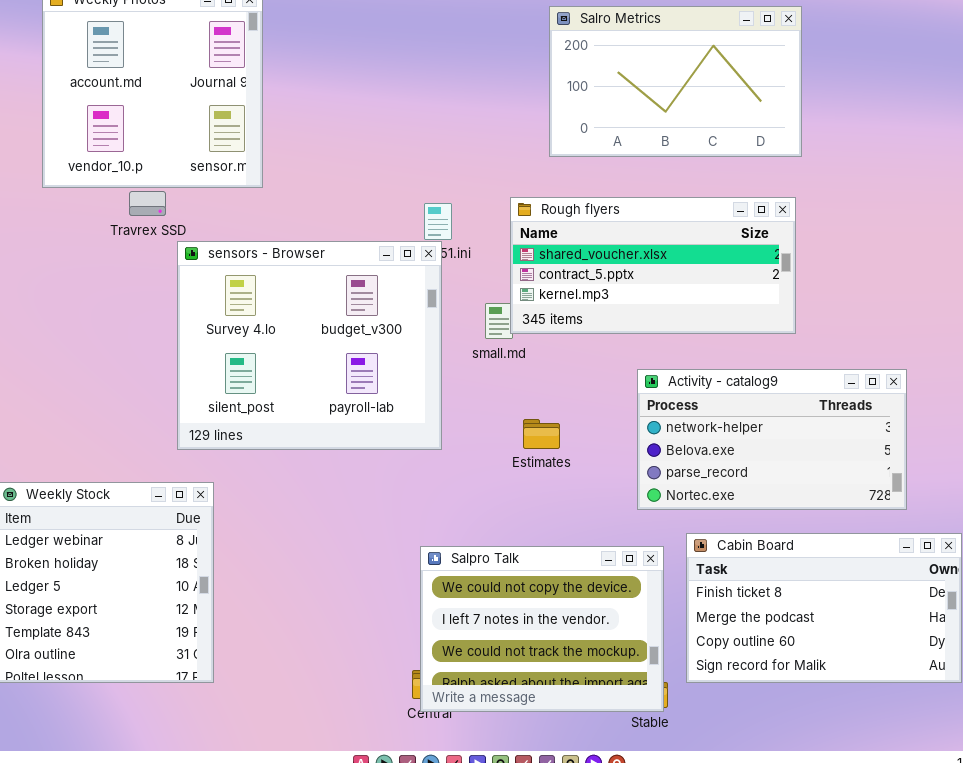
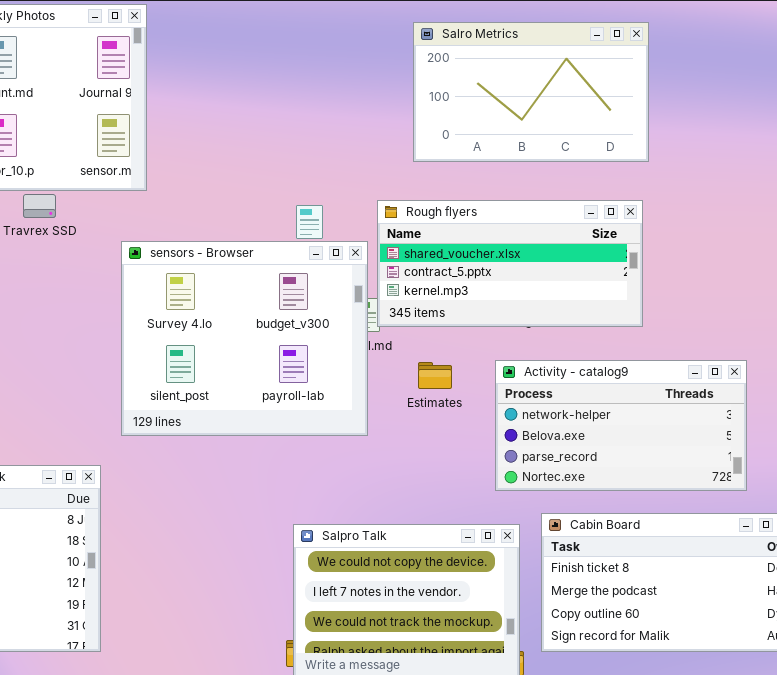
sensors - Browser: [177,241,442,450] -> [121,241,368,436], moved
Estimates: [523,419,560,449] -> [418,362,452,389], moved

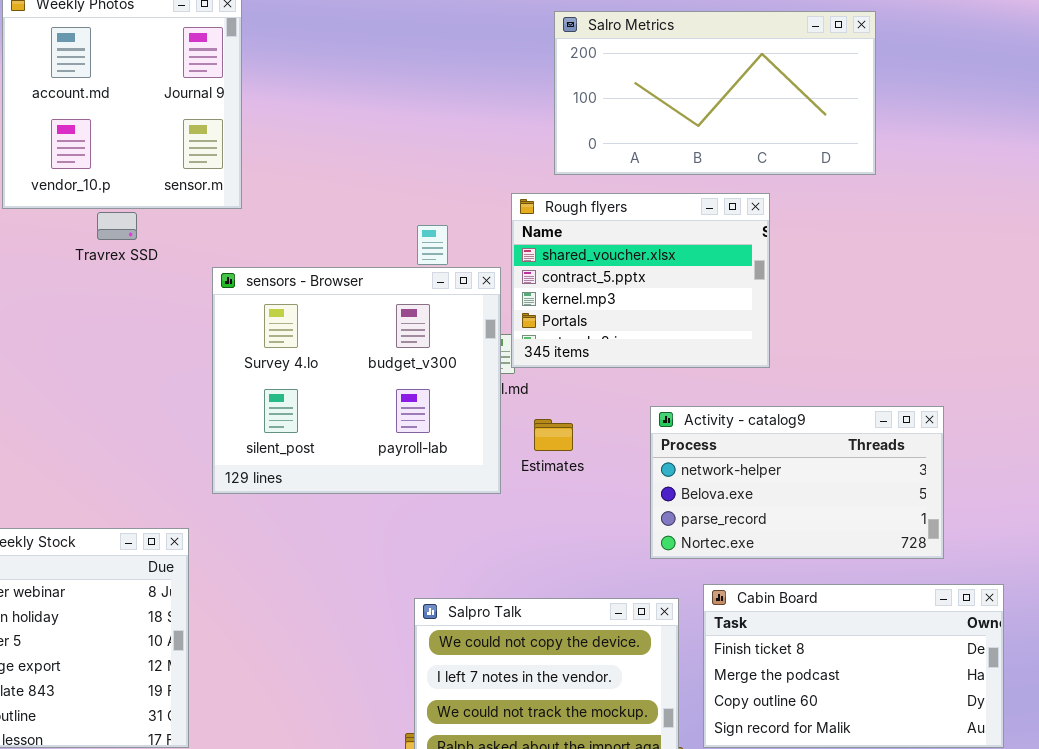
Salro Metrics: [413,22,649,162] -> [554,11,876,175], resized
Rough flyers: [377,200,643,327] -> [511,193,770,368], resized
Estimates: [418,362,452,389] -> [534,419,573,451], moved

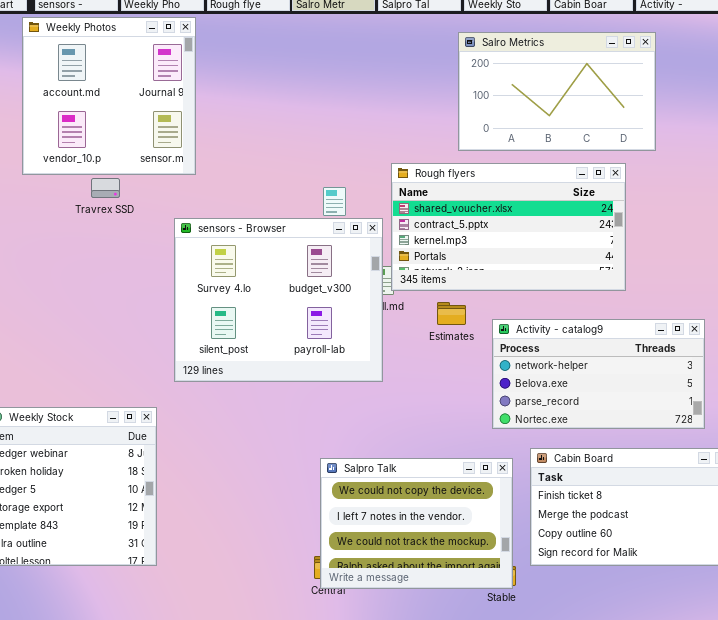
Salro Metrics: [554,11,876,175] -> [458,32,656,151], resized
Rough flyers: [511,193,770,368] -> [391,163,626,291], resized
Estimates: [534,419,573,451] -> [437,302,466,325], moved

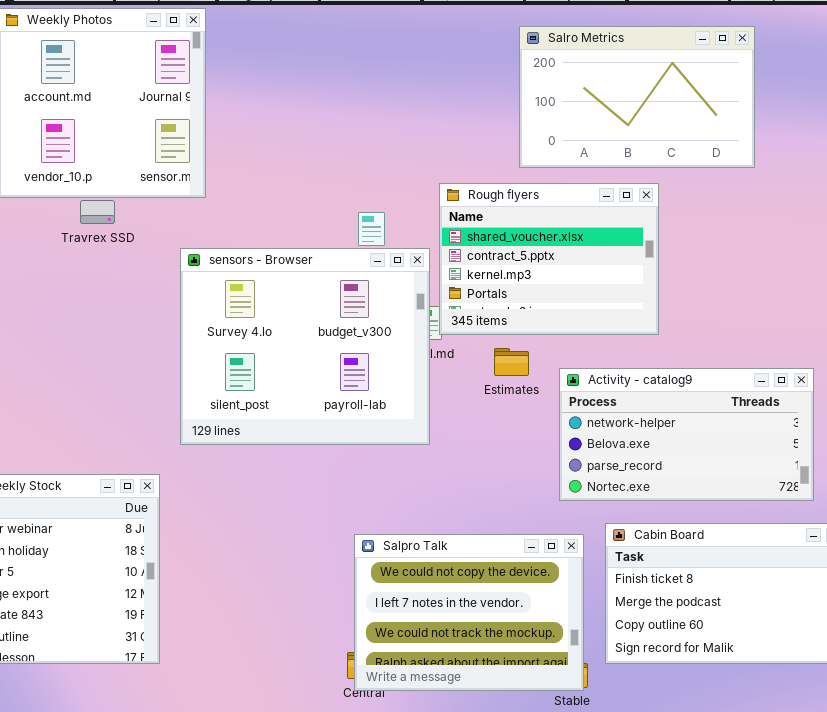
Rough flyers: [391,163,626,291] -> [439,183,659,335], resized

